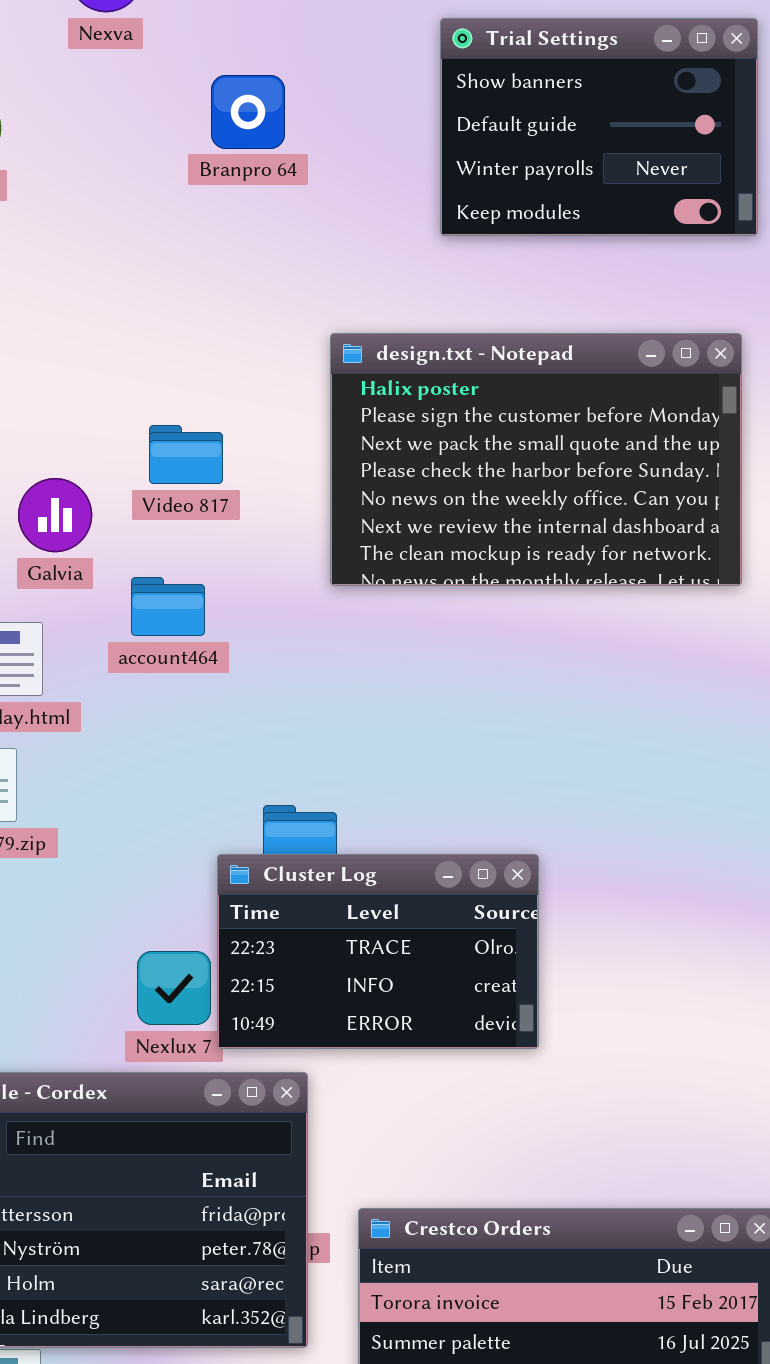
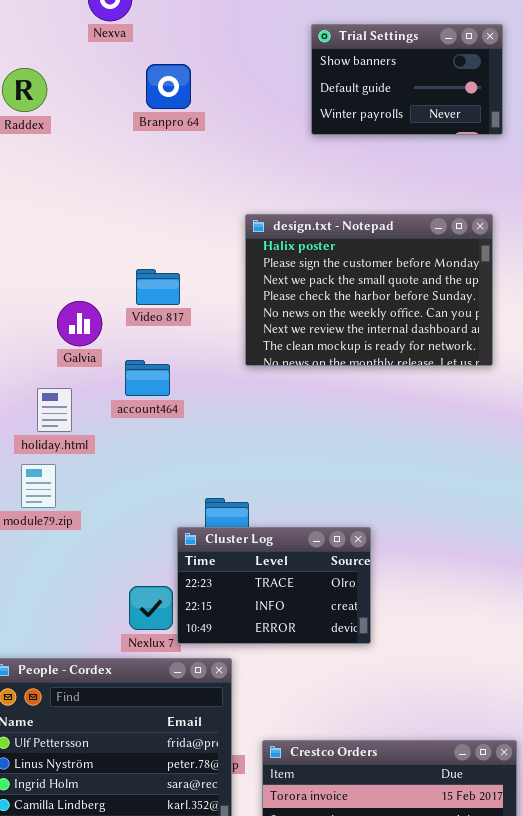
Trial Settings: [440,18,758,236] -> [311,24,503,135], resized
Branpro 64: [211,75,285,149] -> [146,64,191,109], moved

